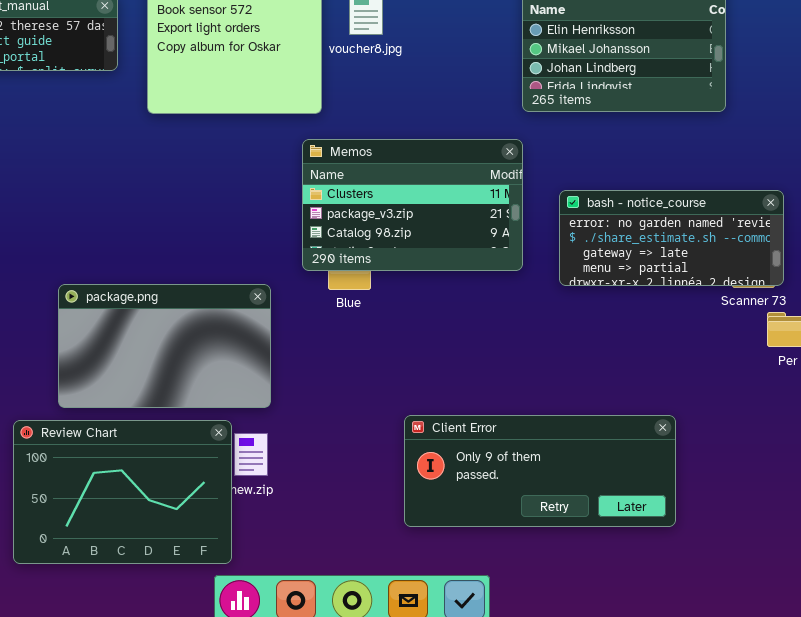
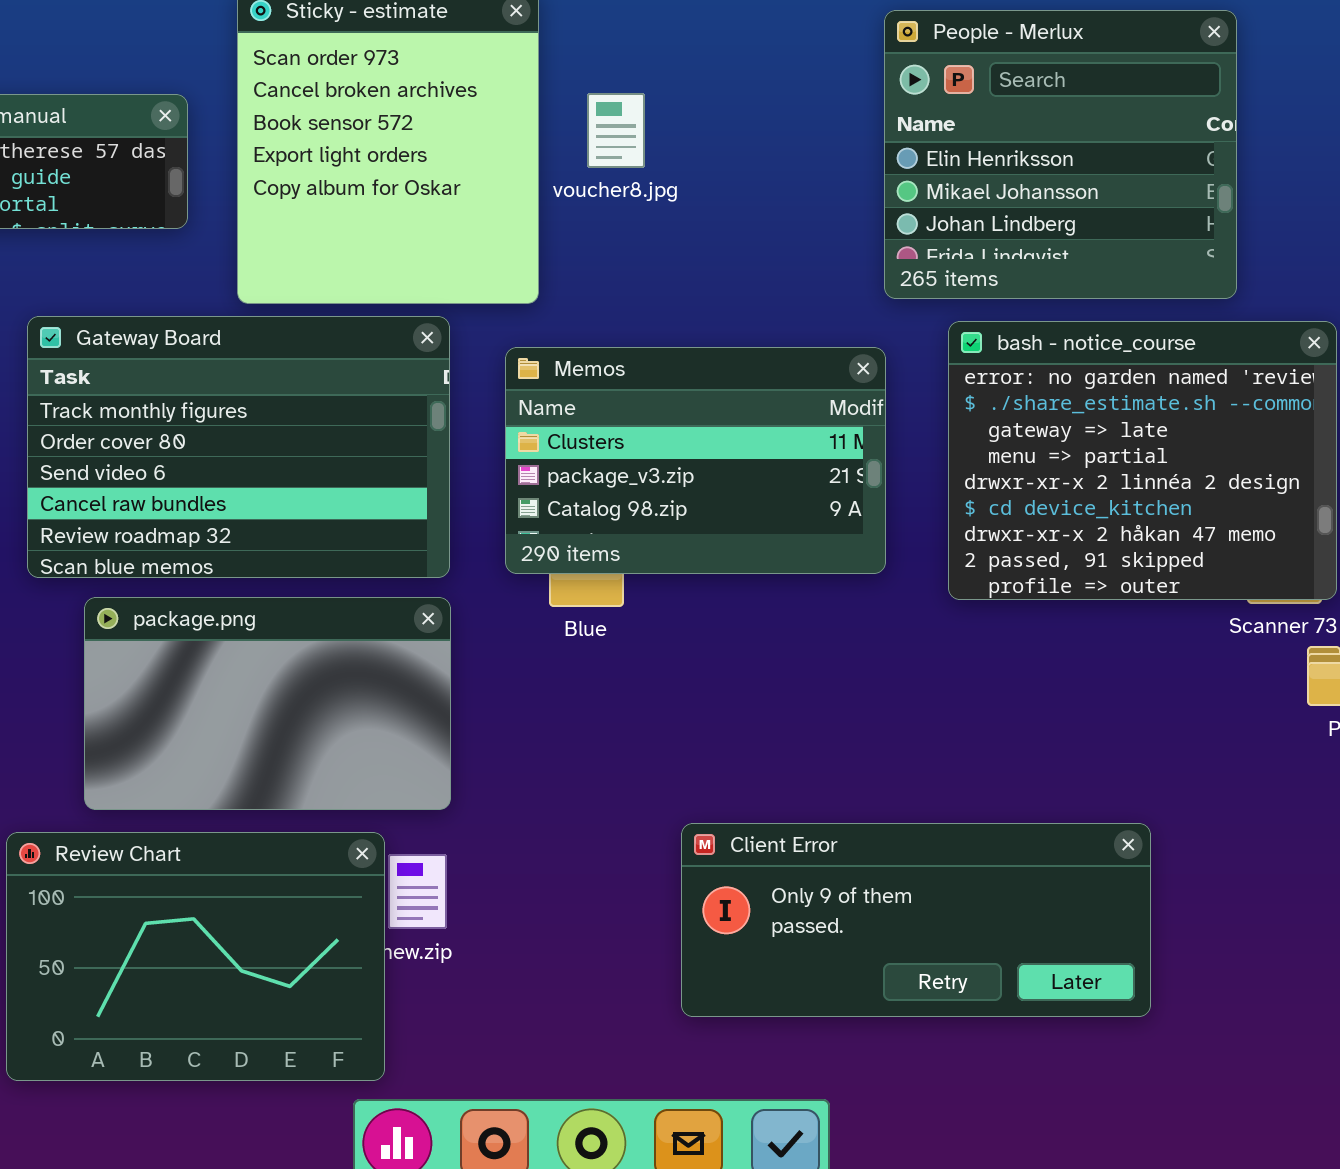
Gateway Board: none -> [27,316,450,578], opened
bash - notice_course: [559,190,784,286] -> [948,321,1337,600], resized

